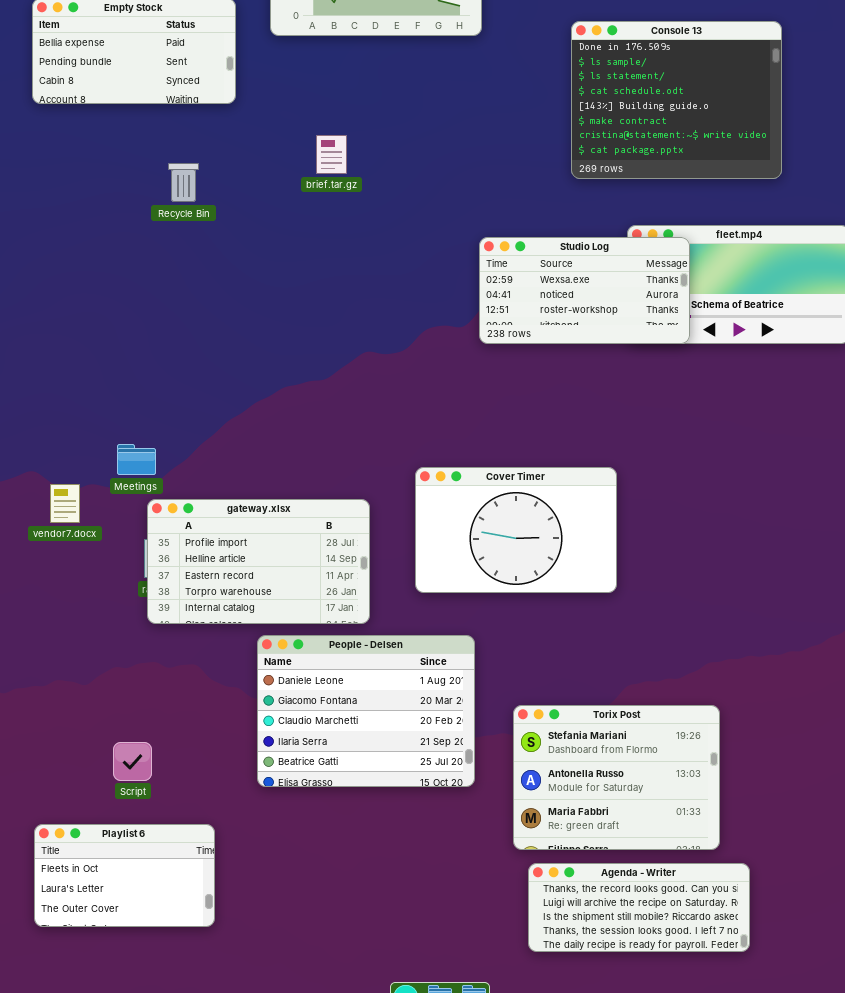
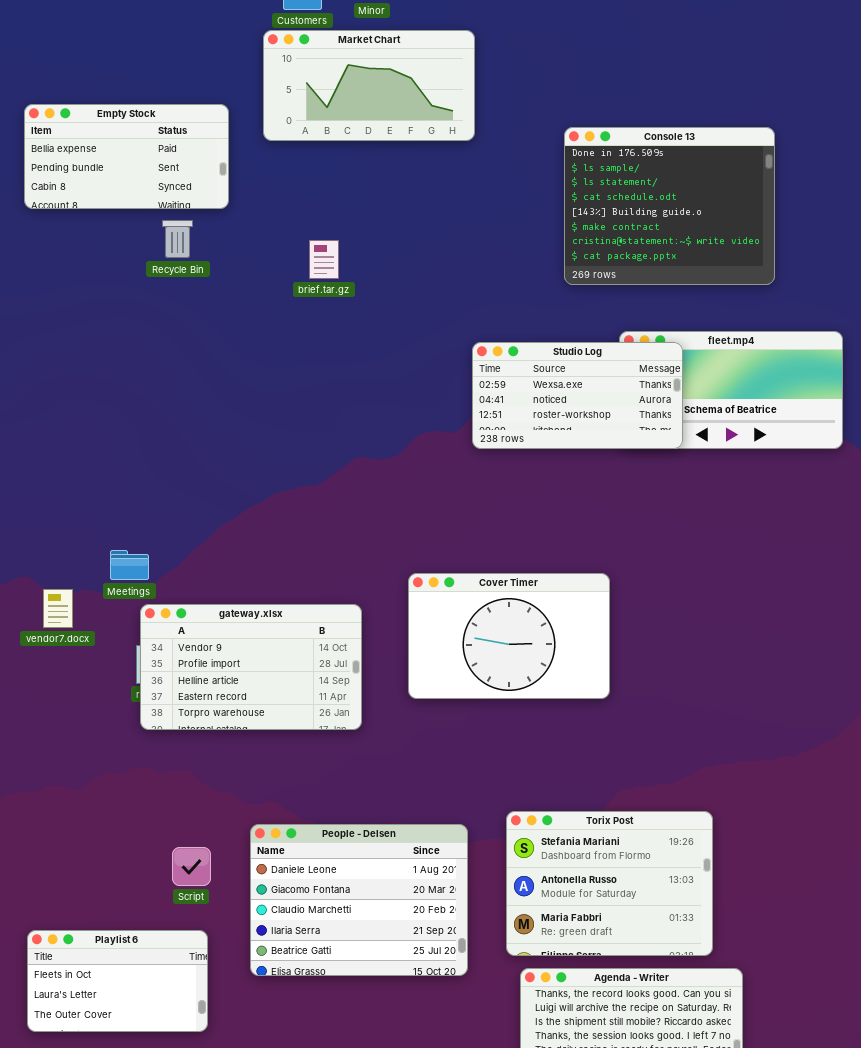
Recycle Bin: [168,163,199,202] -> [162,220,193,258], moved
gateway.xlsx: [147,499,370,624] -> [140,604,362,730], scrolled up 1 row
People - Delsen: [257,635,475,787] -> [250,824,468,976], moved
Script: [113,742,152,781] -> [172,847,211,886], moved

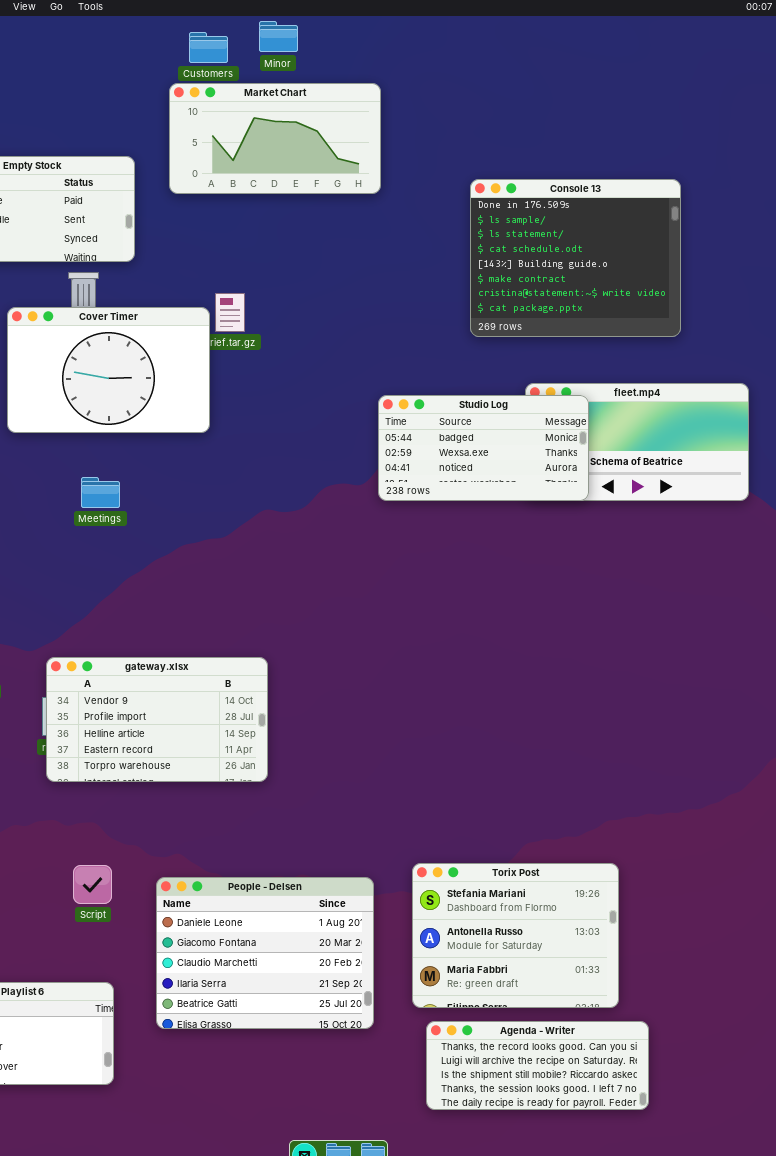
Studio Log: [472,342,683,449] -> [378,395,589,501], scrolled up 1 row
Meetings: [110,550,149,580] -> [81,477,120,508], moved
Cover Timer: [408,573,610,699] -> [7,307,210,433], moved
Script: [172,847,211,886] -> [73,865,112,904], moved

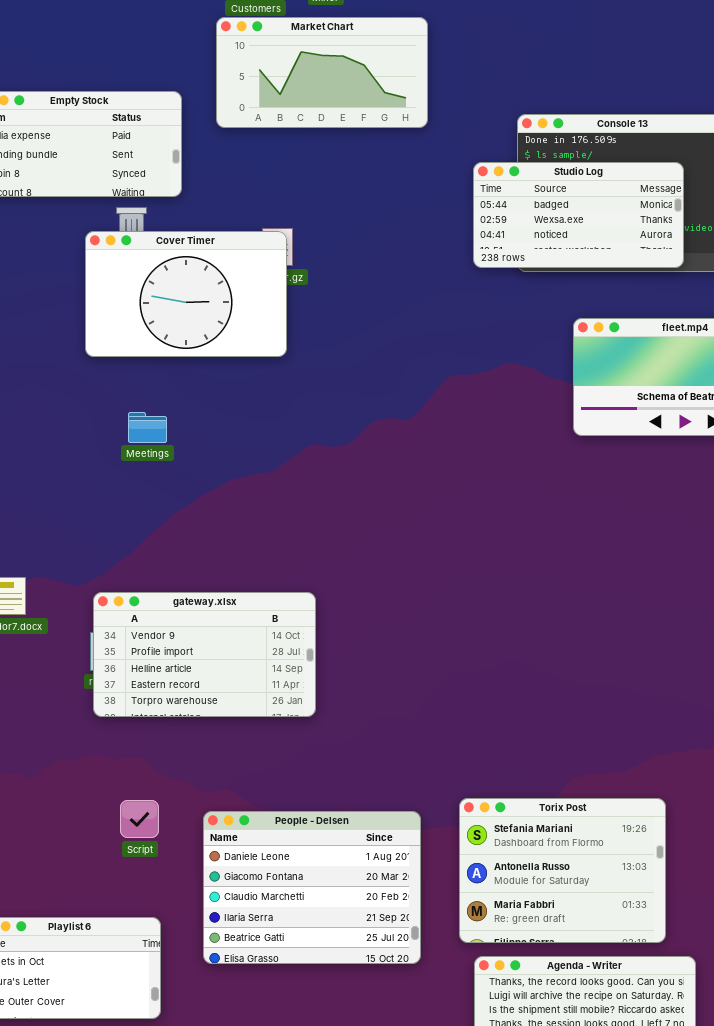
Cover Timer: [7,307,210,433] -> [85,231,287,357], moved
Studio Log: [378,395,589,501] -> [473,162,684,268], moved

